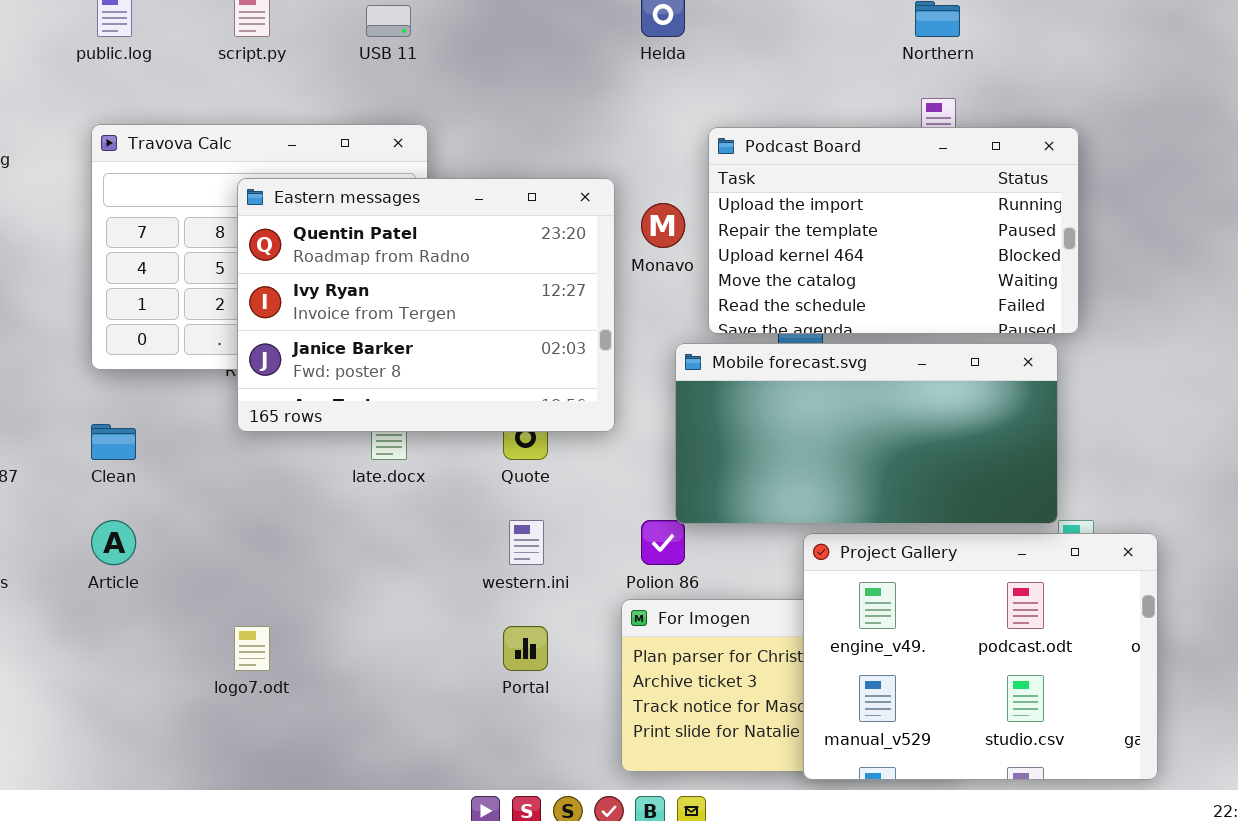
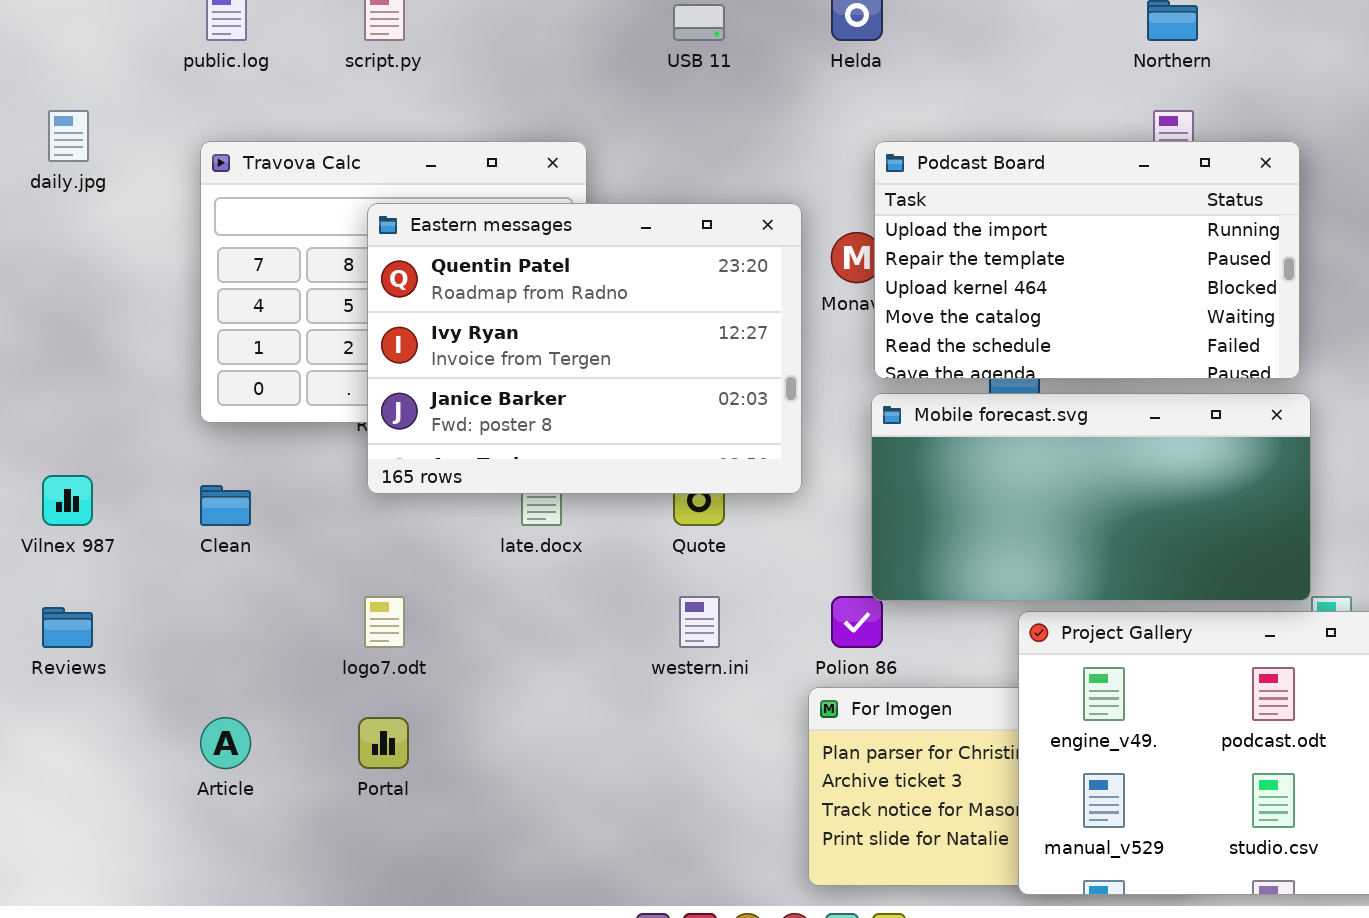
USB 11: [366,5,411,37] -> [673,4,725,41], moved
Podcast Board: [708,127,1079,334] -> [874,141,1300,379], moved
Article: [91,520,136,565] -> [200,717,251,769], moved
logo7.odt: [234,626,270,671] -> [364,596,405,648], moved
Portal: [503,626,548,671] -> [358,717,409,769], moved

